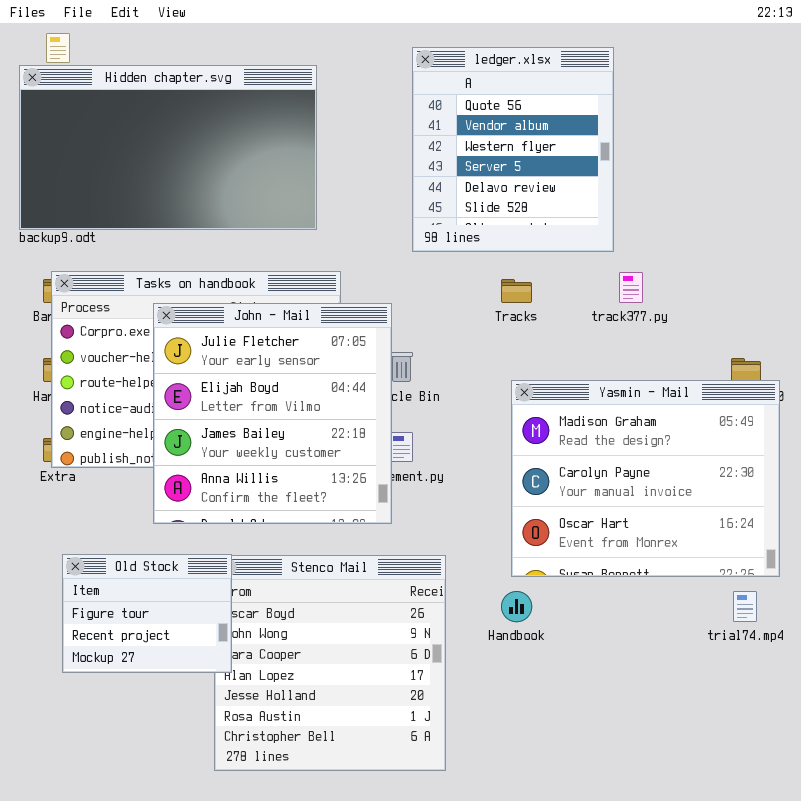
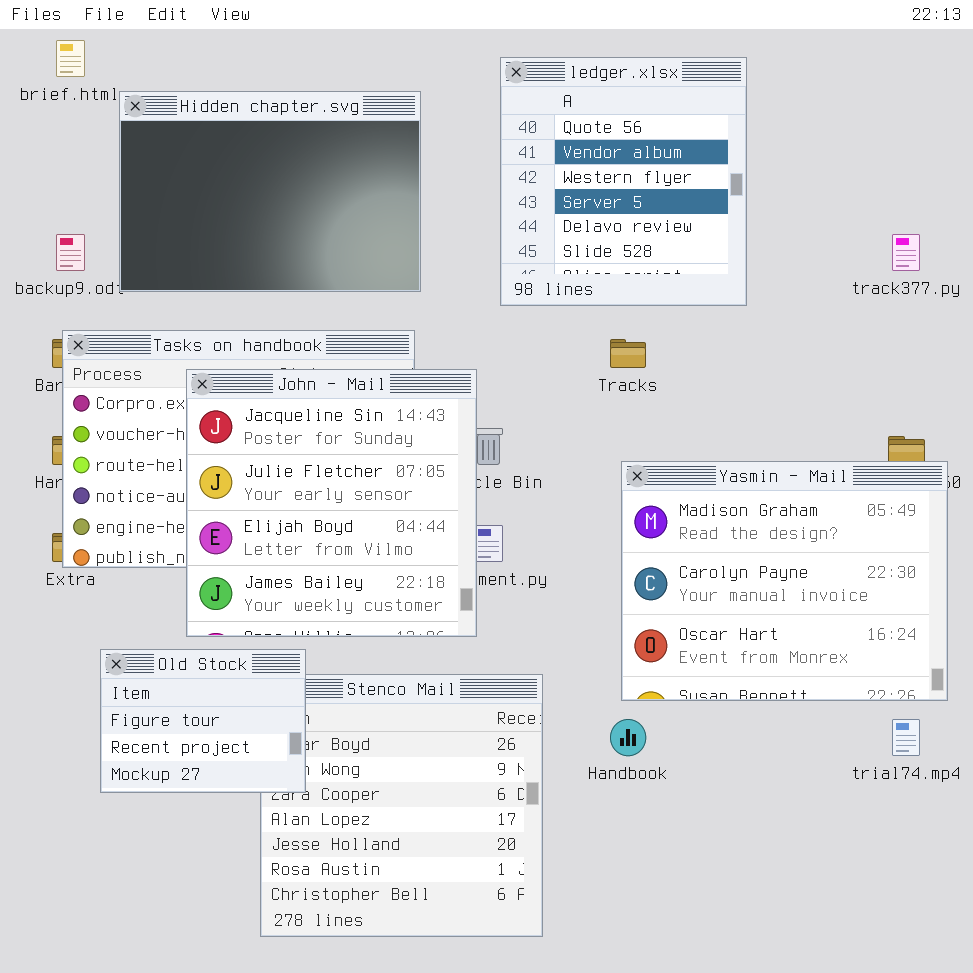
Hidden chapter.svg: [19,65,317,230] -> [119,91,421,292], moved, resized
track377.py: [619,272,643,303] -> [892,234,920,271], moved
John - Mail: [153,303,392,524] -> [186,369,477,637], scrolled up 1 row
Old Stock: [62,554,232,673] -> [100,649,306,793], moved

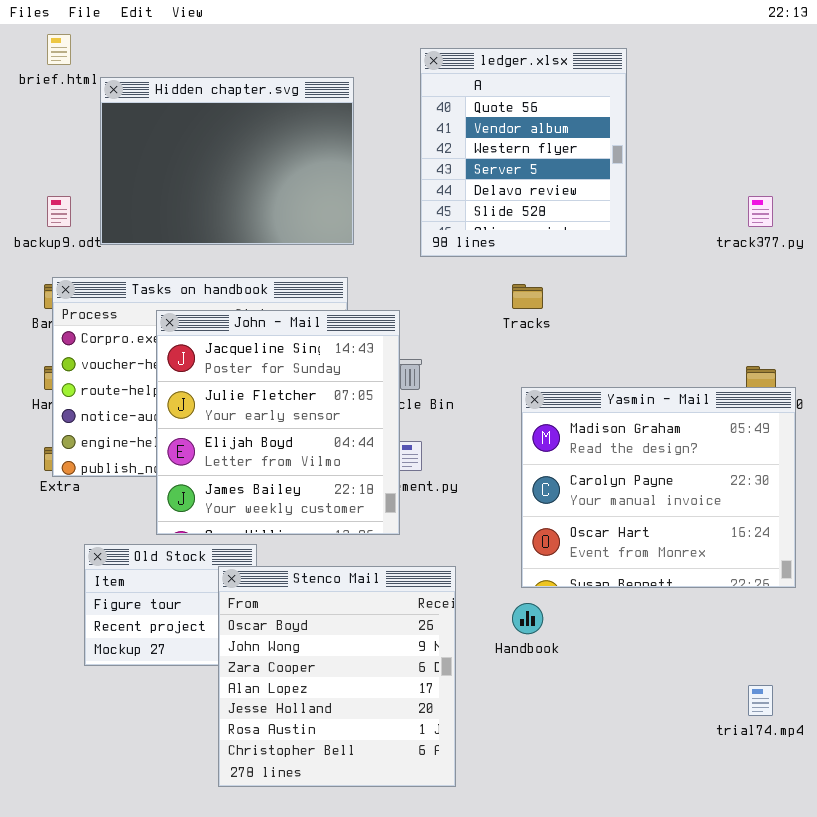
Stenco Mail: [260,674,543,937] -> [218,566,456,787], raised
trial74.mp4: [892,719,920,756] -> [748,685,773,716], moved

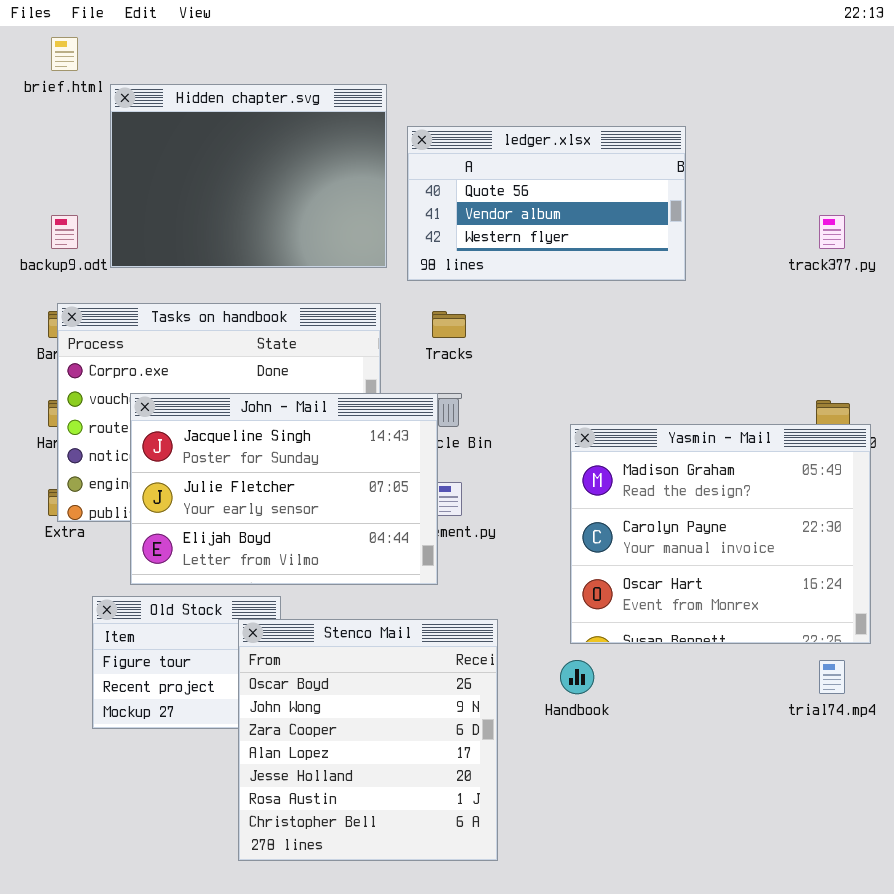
ledger.xlsx: [420,48,627,257] -> [407,126,686,281], resized
Tracks: [512,284,543,309] -> [432,311,466,338], moved
John - Mail: [156,310,400,535] -> [130,393,438,585], resized
trial74.mp4: [748,685,773,716] -> [819,660,845,694], moved

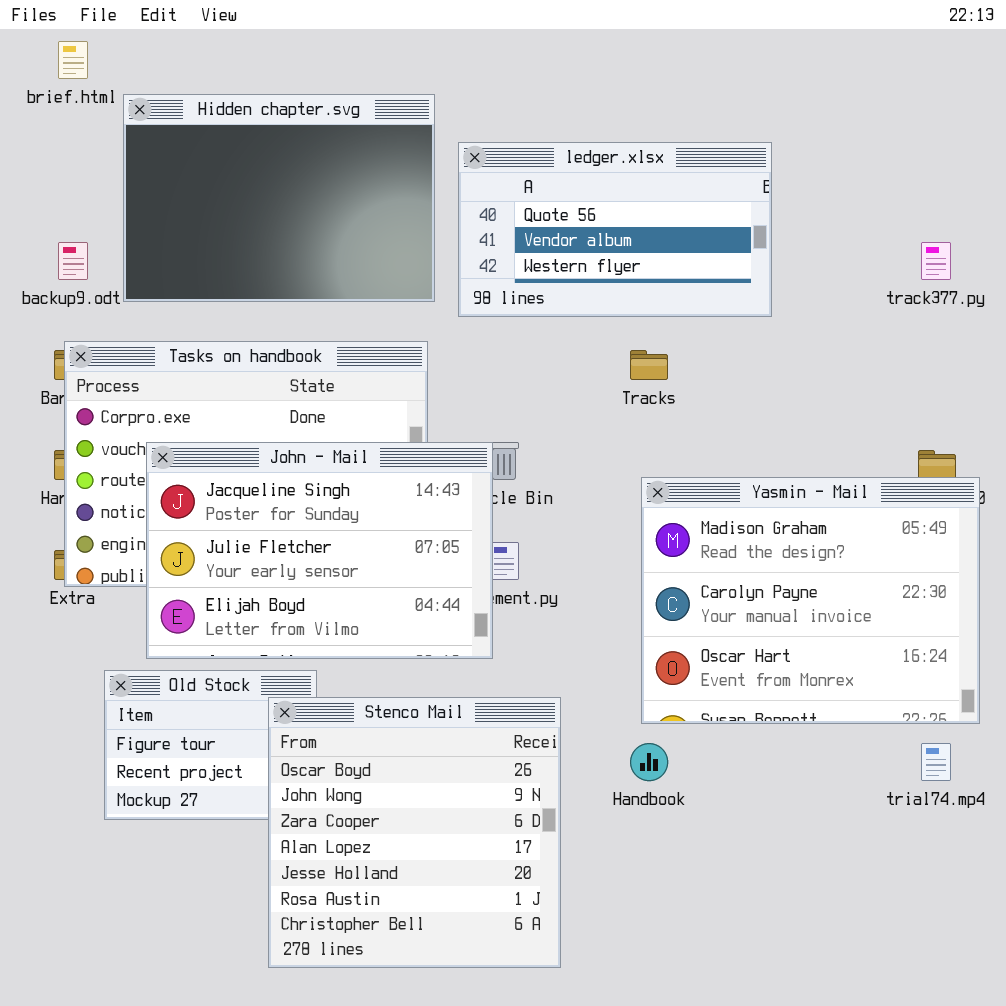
Tracks: [432,311,466,338] -> [630,350,668,380], moved

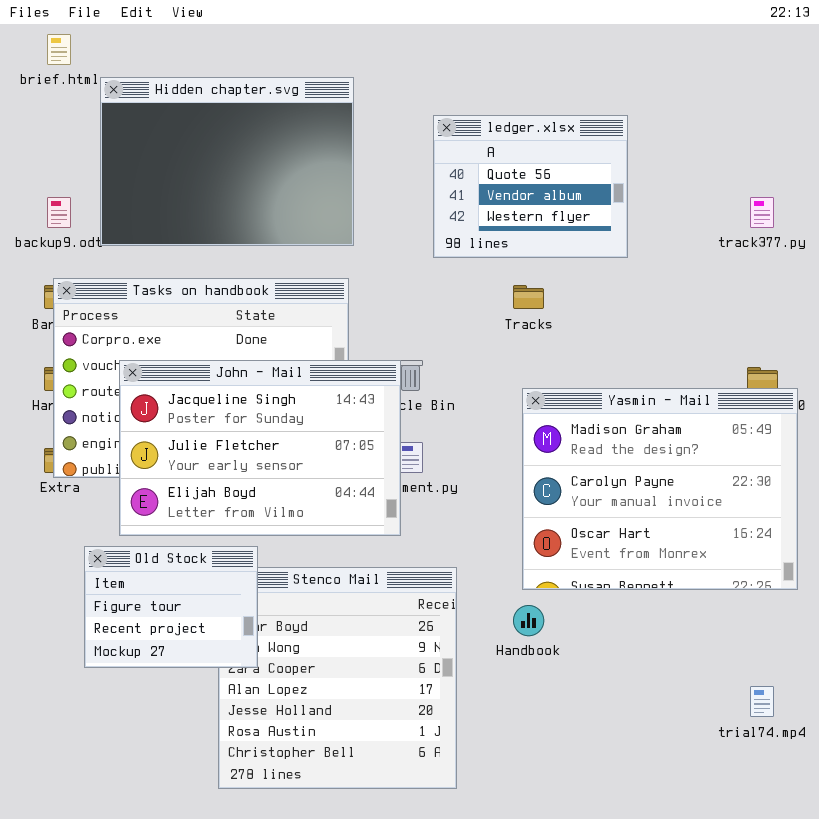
ledger.xlsx: [458,142,772,317] -> [433,115,628,258], resized
Old Stock: [104,670,317,820] -> [84,546,258,668], raised
trial74.mp4: [921,743,951,781] -> [750,686,774,717], moved

